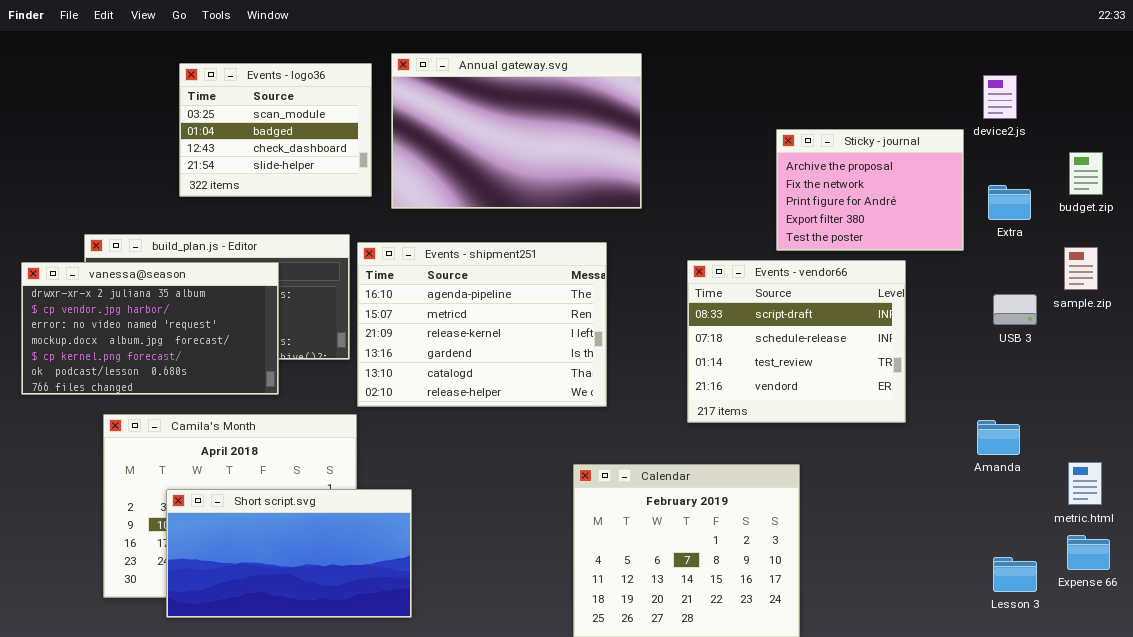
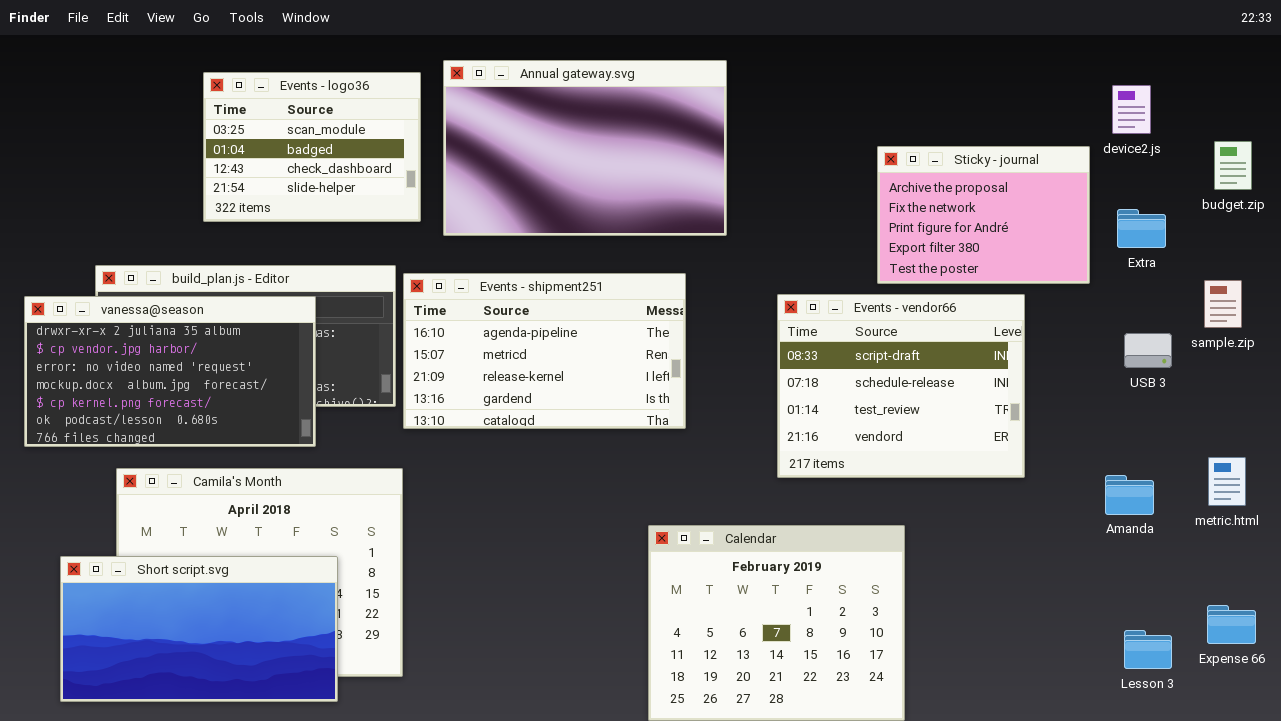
budget.zip: [1069,152,1103,195] -> [1214,141,1252,190], moved
Events - shipment251: [357,242,607,407] -> [403,273,686,429], resized
metric.html: [1068,462,1102,505] -> [1208,457,1246,506], moved
Short script.svg: [166,489,412,618] -> [60,556,338,702], moved

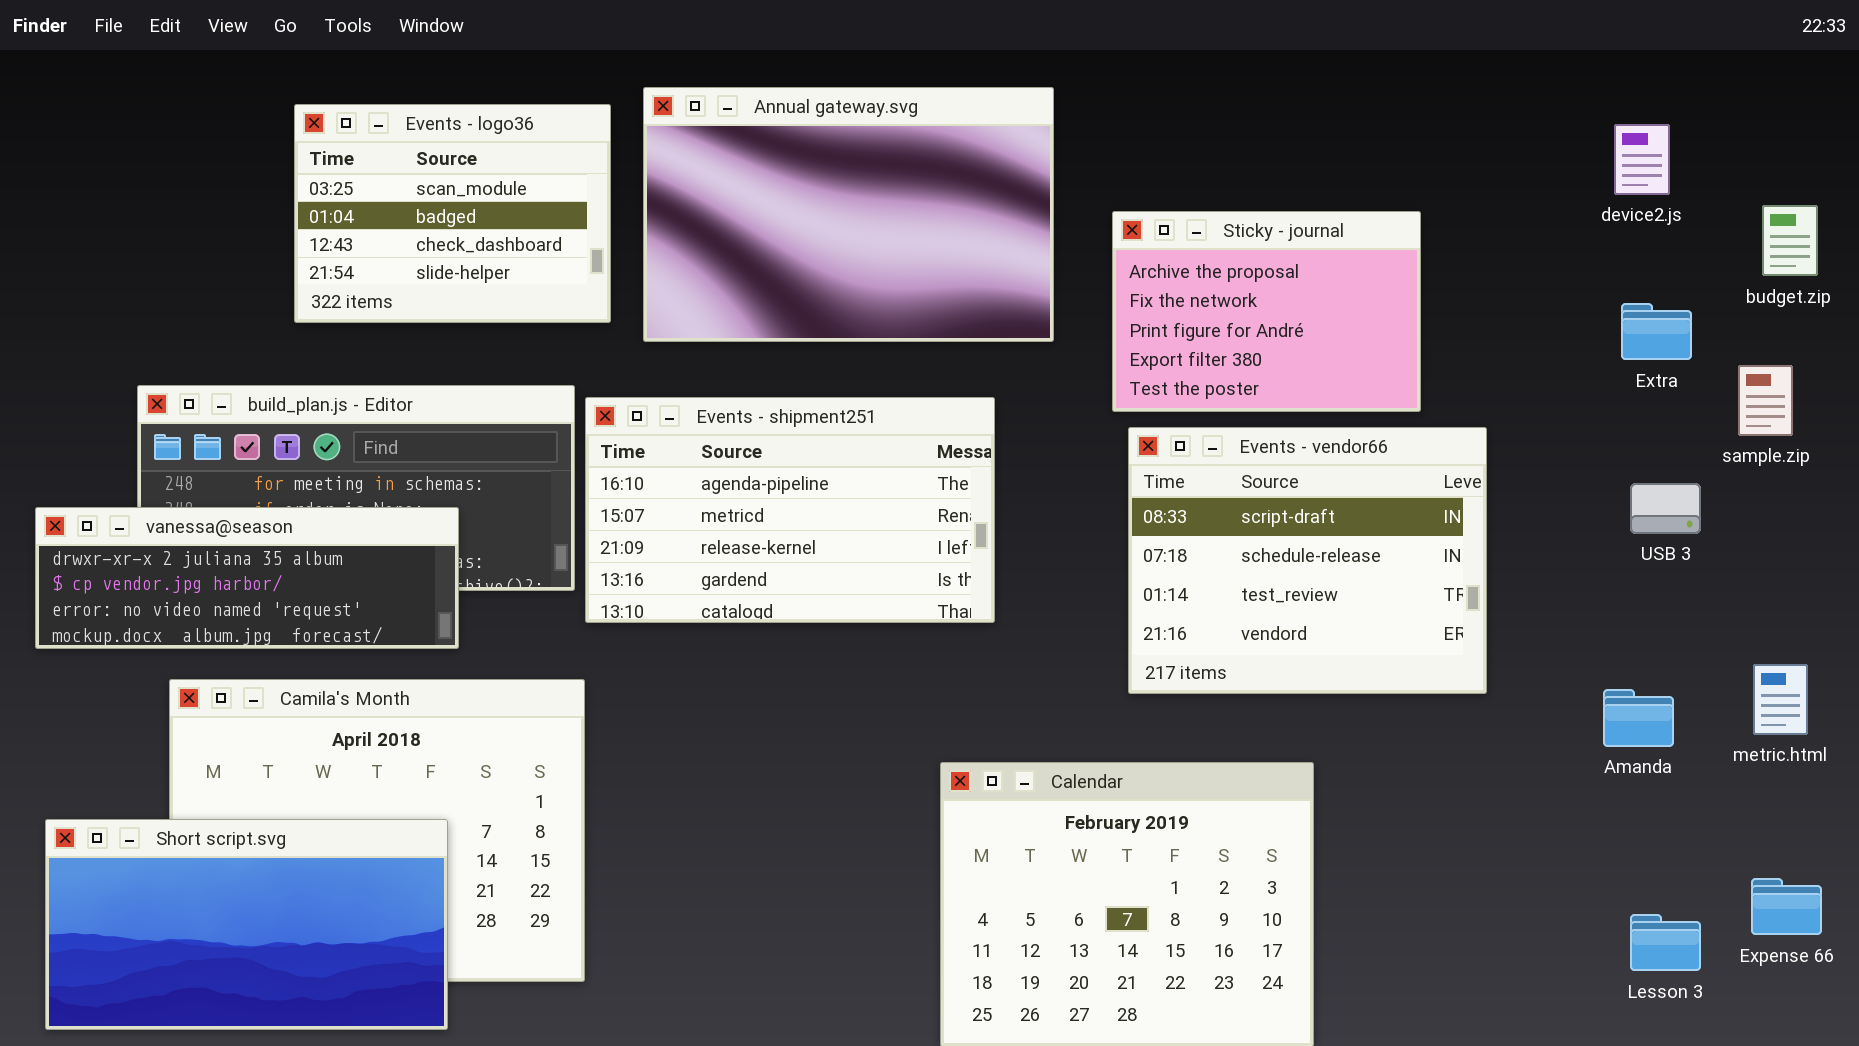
Sticky - journal: [877,146,1090,284] -> [1112,211,1421,412], moved
sample.zip: [1204,280,1242,328] -> [1738,365,1793,436], moved
vanessa@season: [24,296,316,447] -> [35,507,459,649], resized
Short script.svg: [60,556,338,702] -> [45,819,448,1030], moved

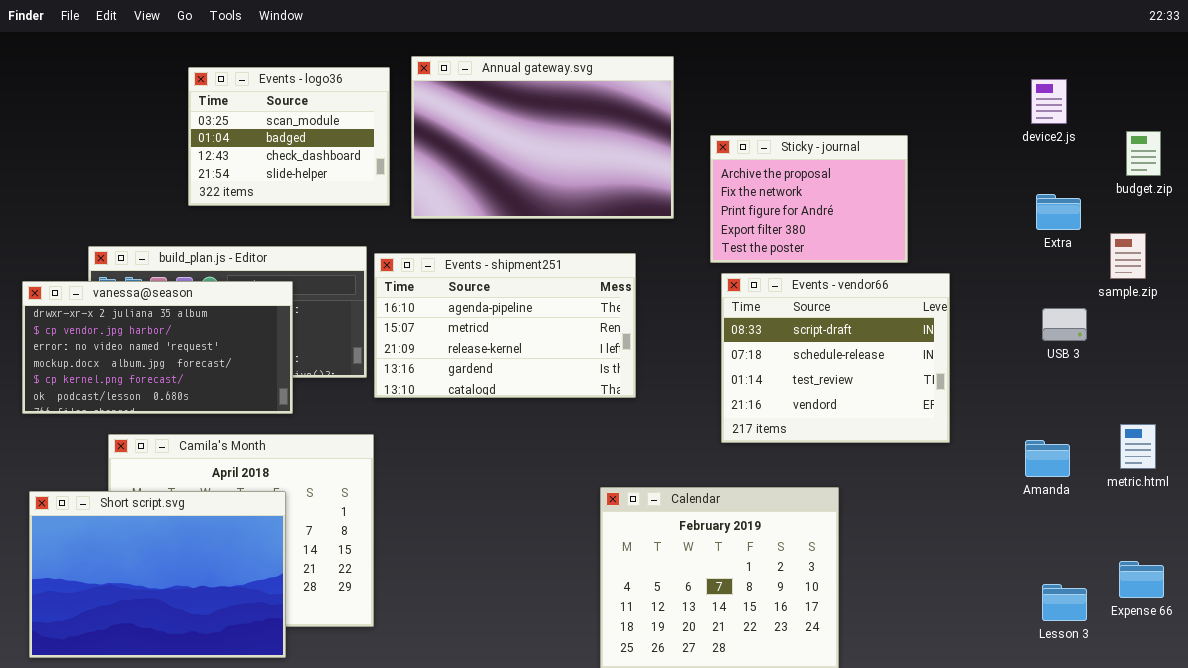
vanessa@season: [35,507,459,649] -> [22,281,293,414], resized
Short script.svg: [45,819,448,1030] -> [29,491,286,658], resized

